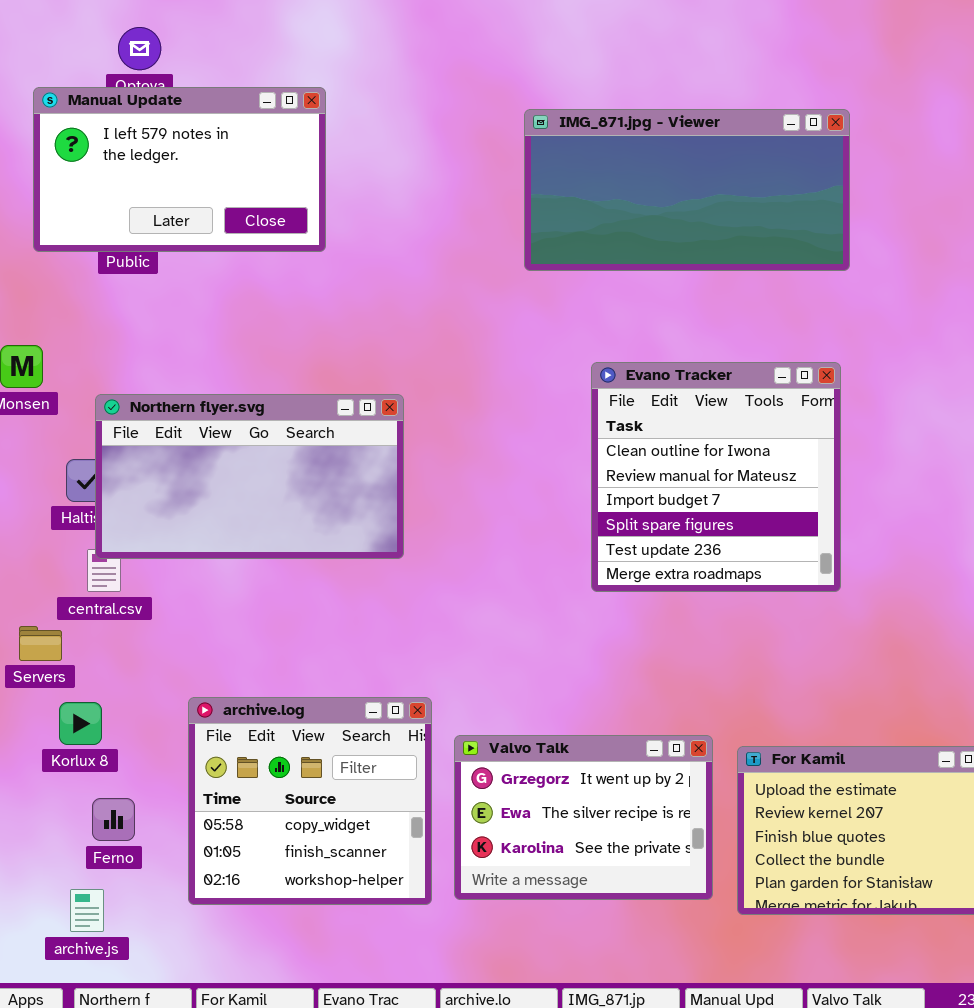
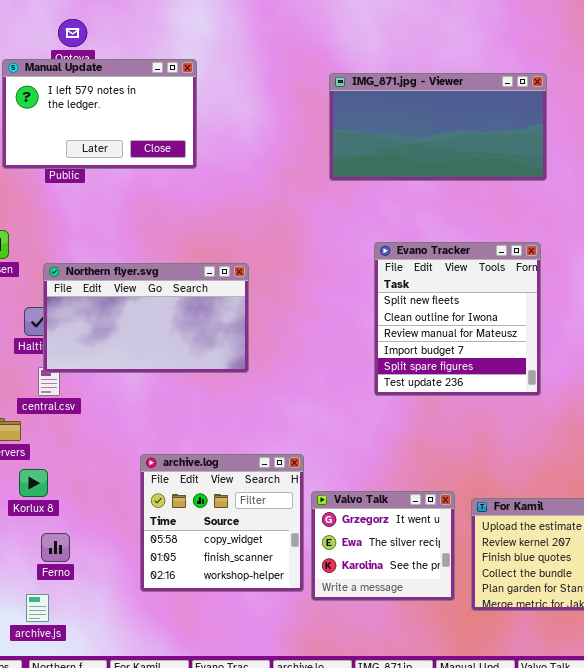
Evano Tracker: [591,362,841,592] -> [374,242,541,396], scrolled up 1 row
archive.log: [188,697,432,905] -> [140,454,304,592], moved
Valvo Talk: [454,735,713,900] -> [311,491,455,601], resized

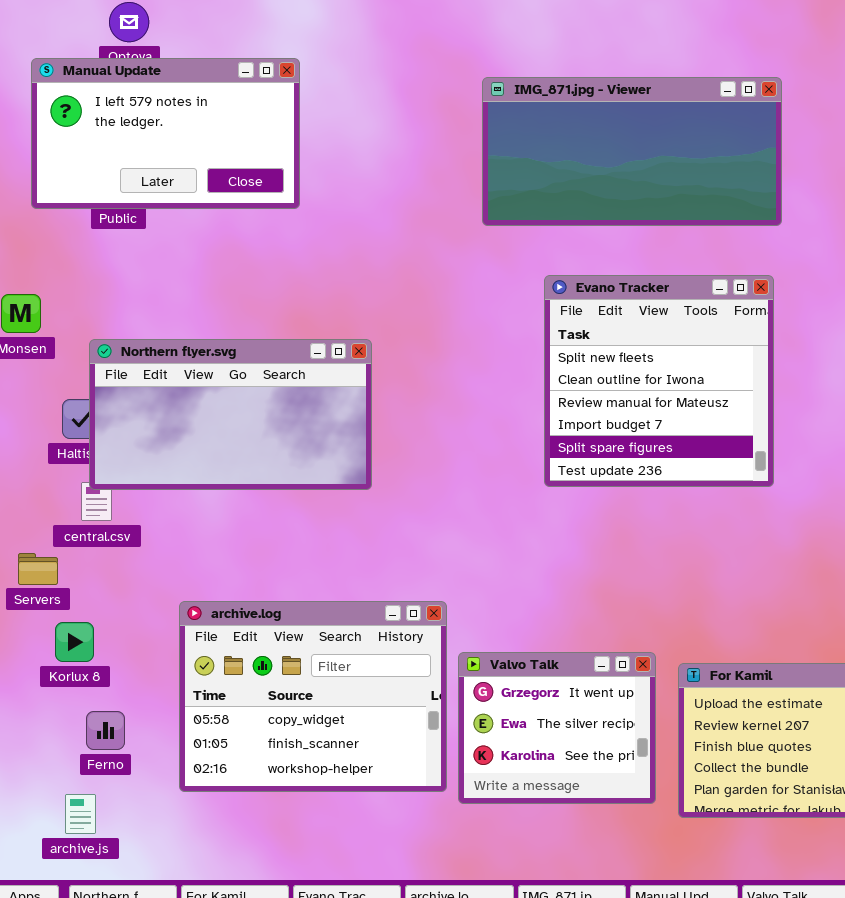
Evano Tracker: [374,242,541,396] -> [544,275,774,487], moved
archive.log: [140,454,304,592] -> [179,601,447,792], resized

